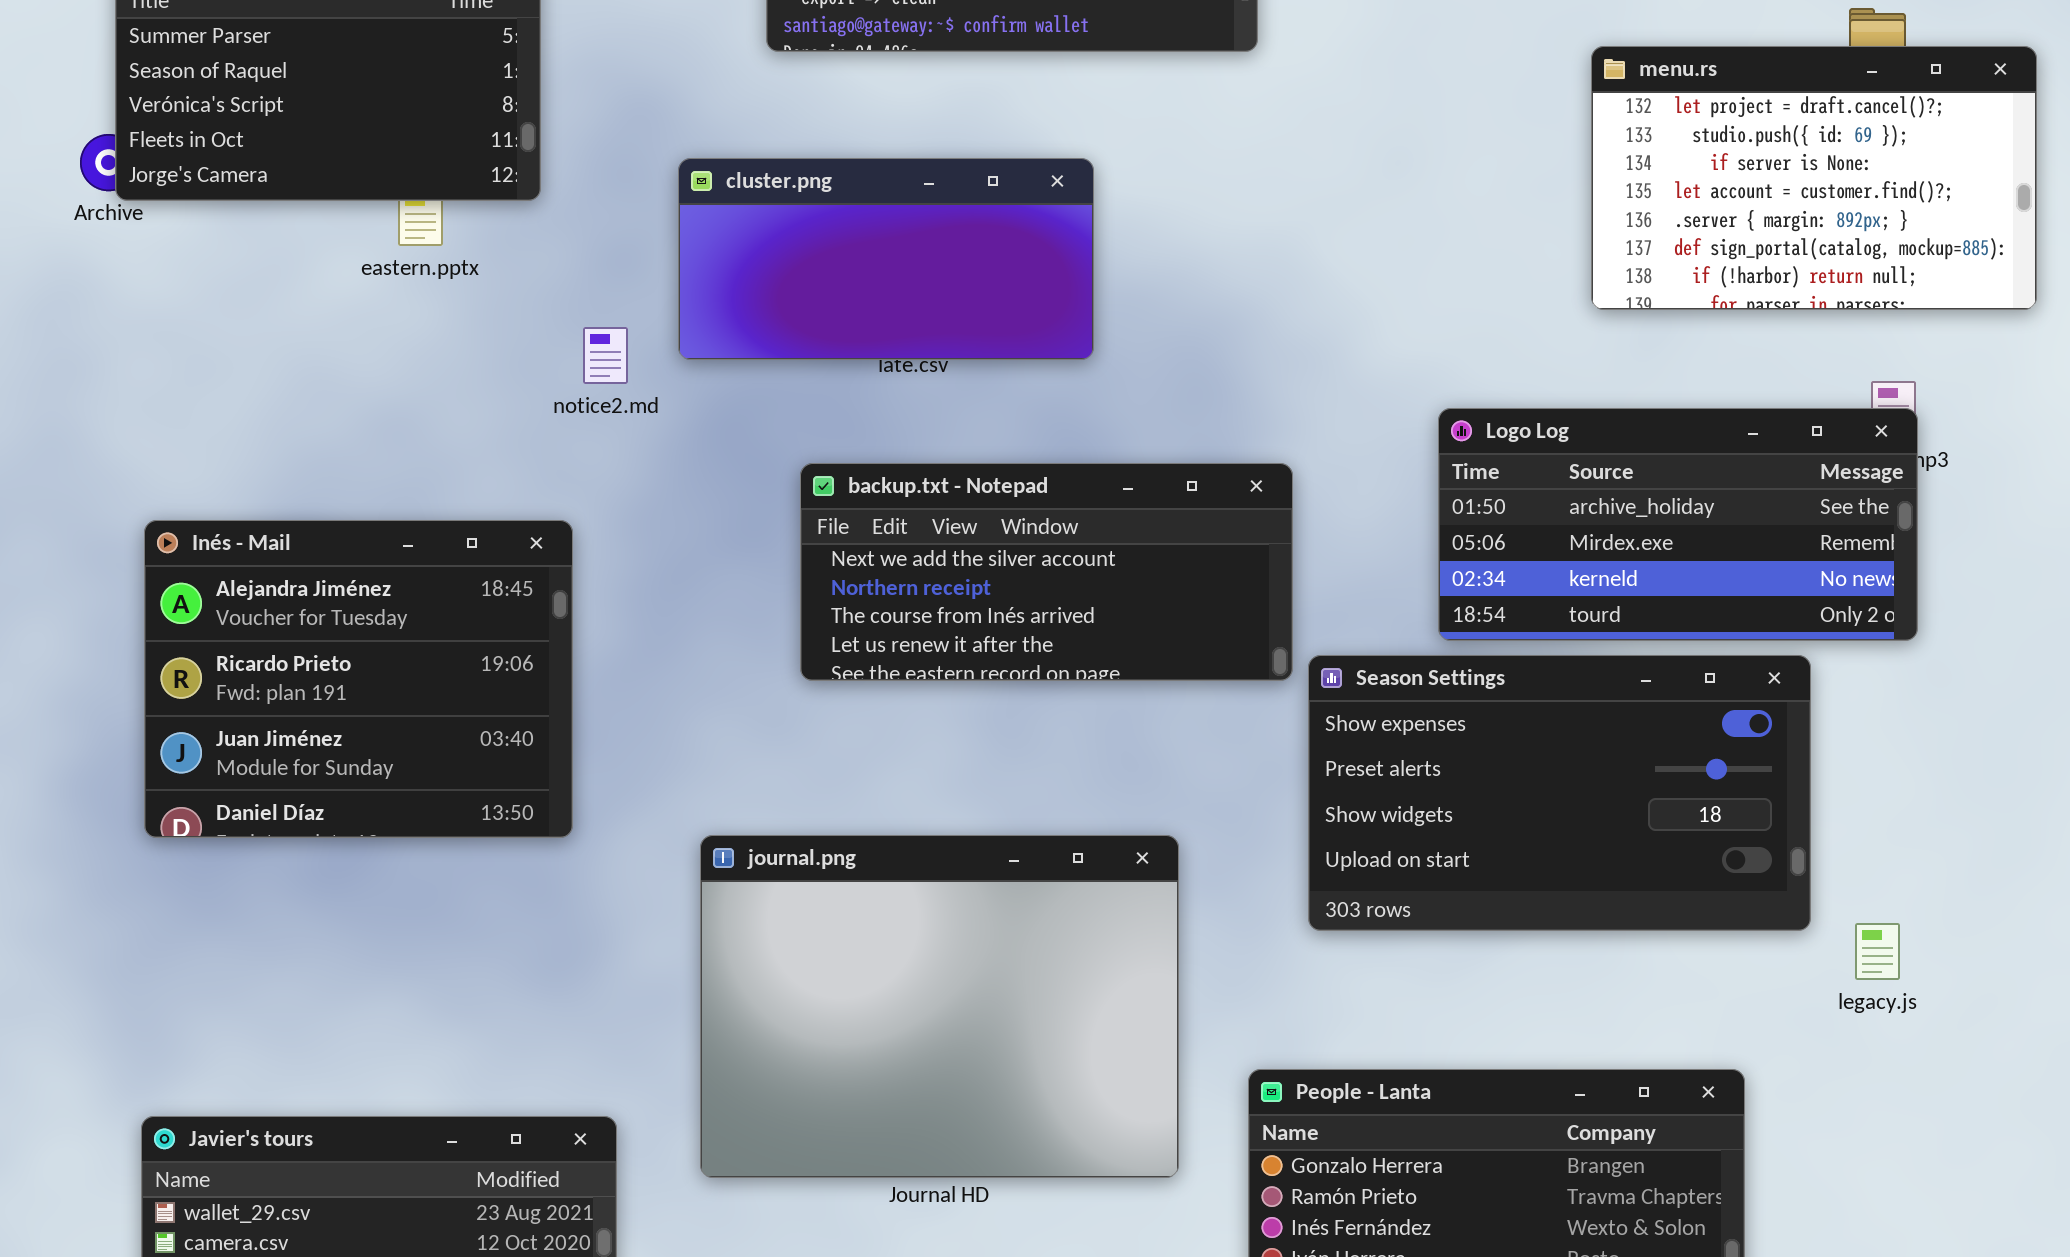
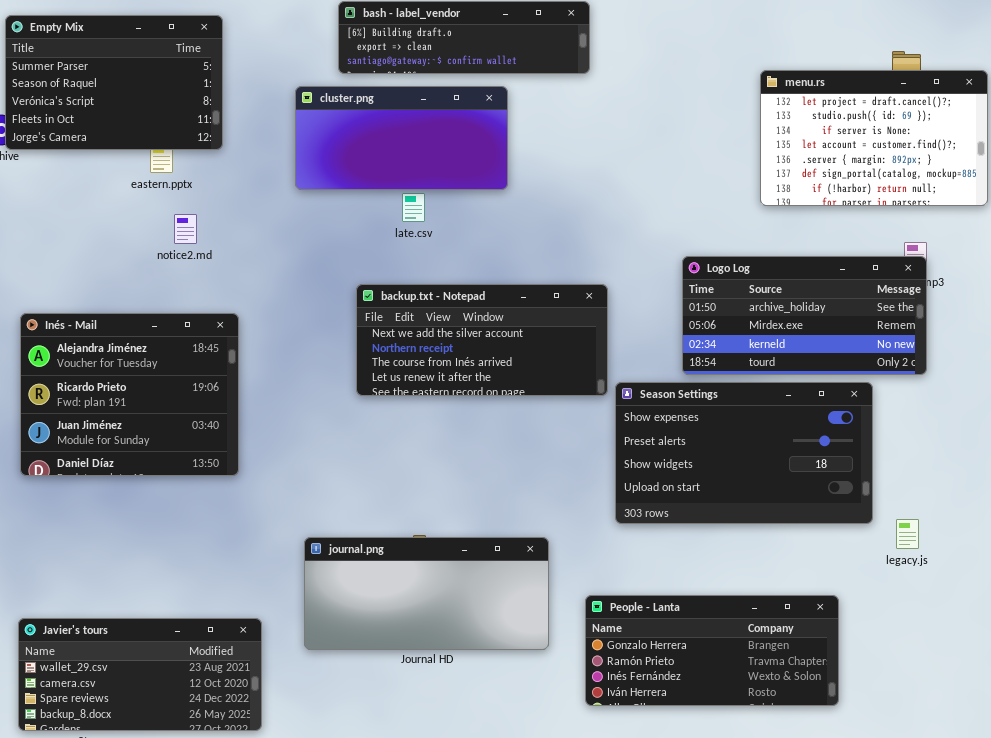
cluster.png: [678,158,1094,360] -> [295,86,508,190], moved
notice2.md: [583,327,628,384] -> [174,214,197,244], moved
journal.png: [700,835,1179,1178] -> [304,537,549,650], resized

